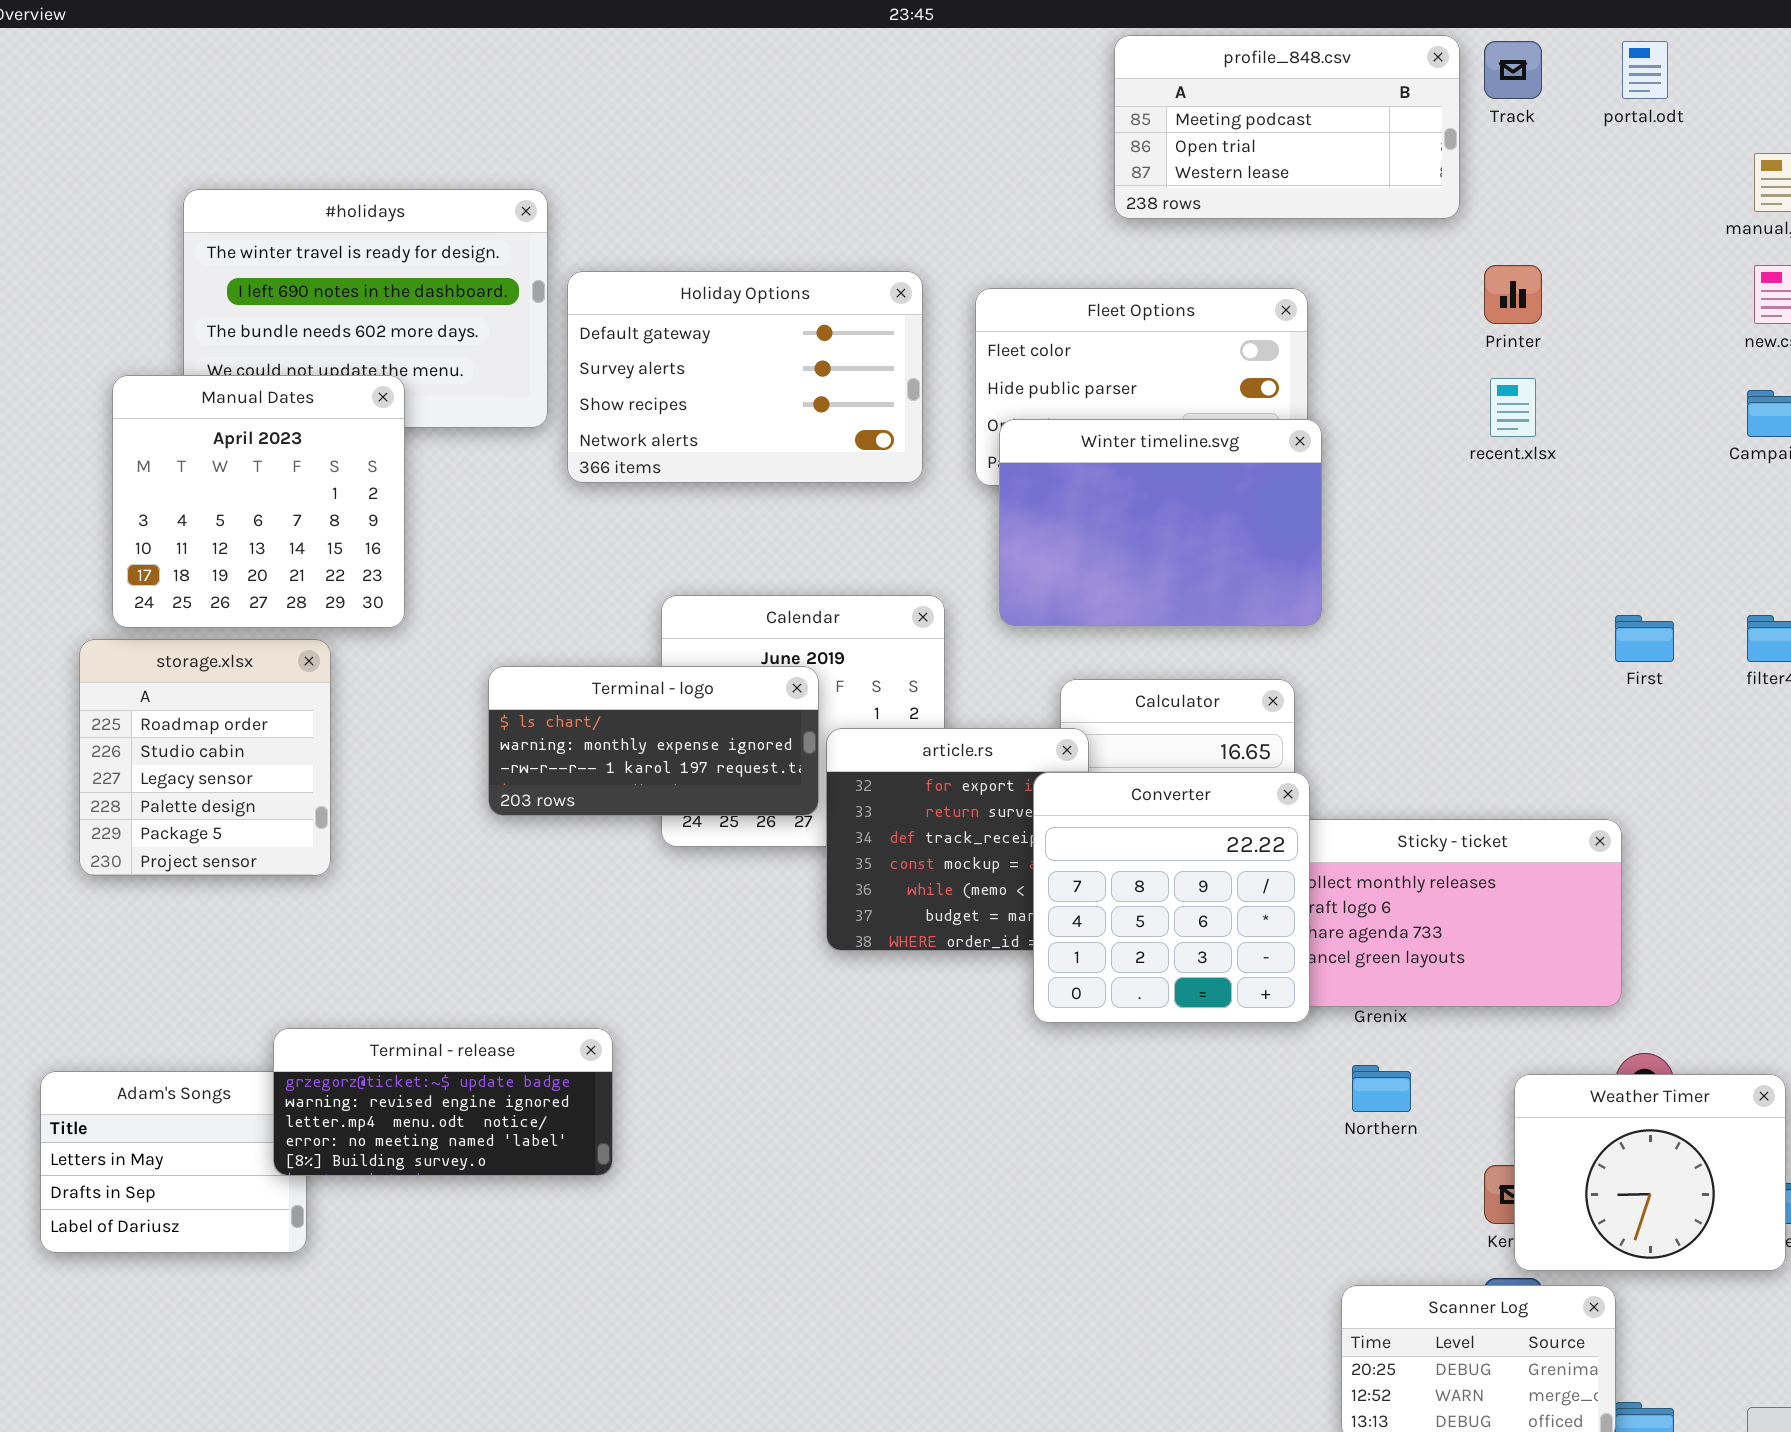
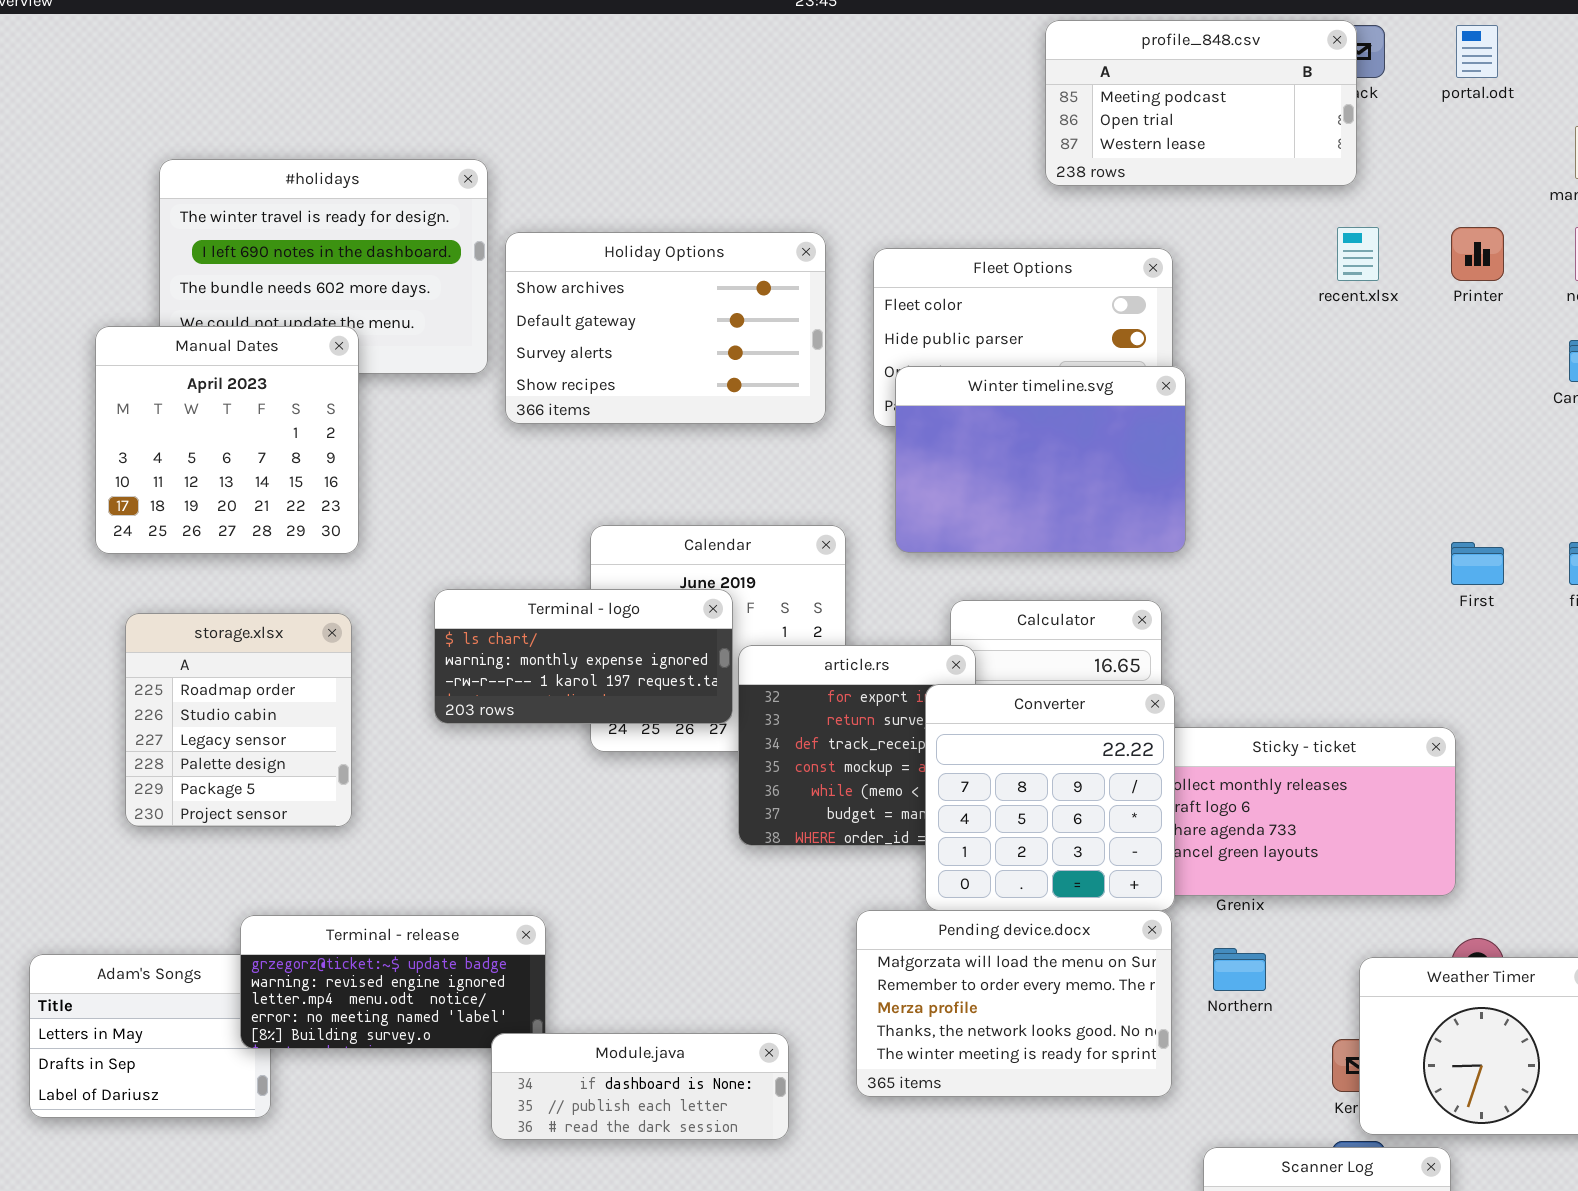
profile_848.csv: [1114,35,1460,219] -> [1045,20,1357,186], moved
Printer: [1484,265,1542,324] -> [1451,227,1504,281], moved
Holiday Options: [567,271,923,483] -> [505,232,826,424], scrolled up 1 row
recent.xlsx: [1490,378,1536,437] -> [1337,227,1379,281], moved
storage.xlsx: [79,639,331,876] -> [125,613,352,827], moved
Pending device.docx: none -> [856,910,1172,1097], opened
Module.java: none -> [491,1033,789,1140], opened

